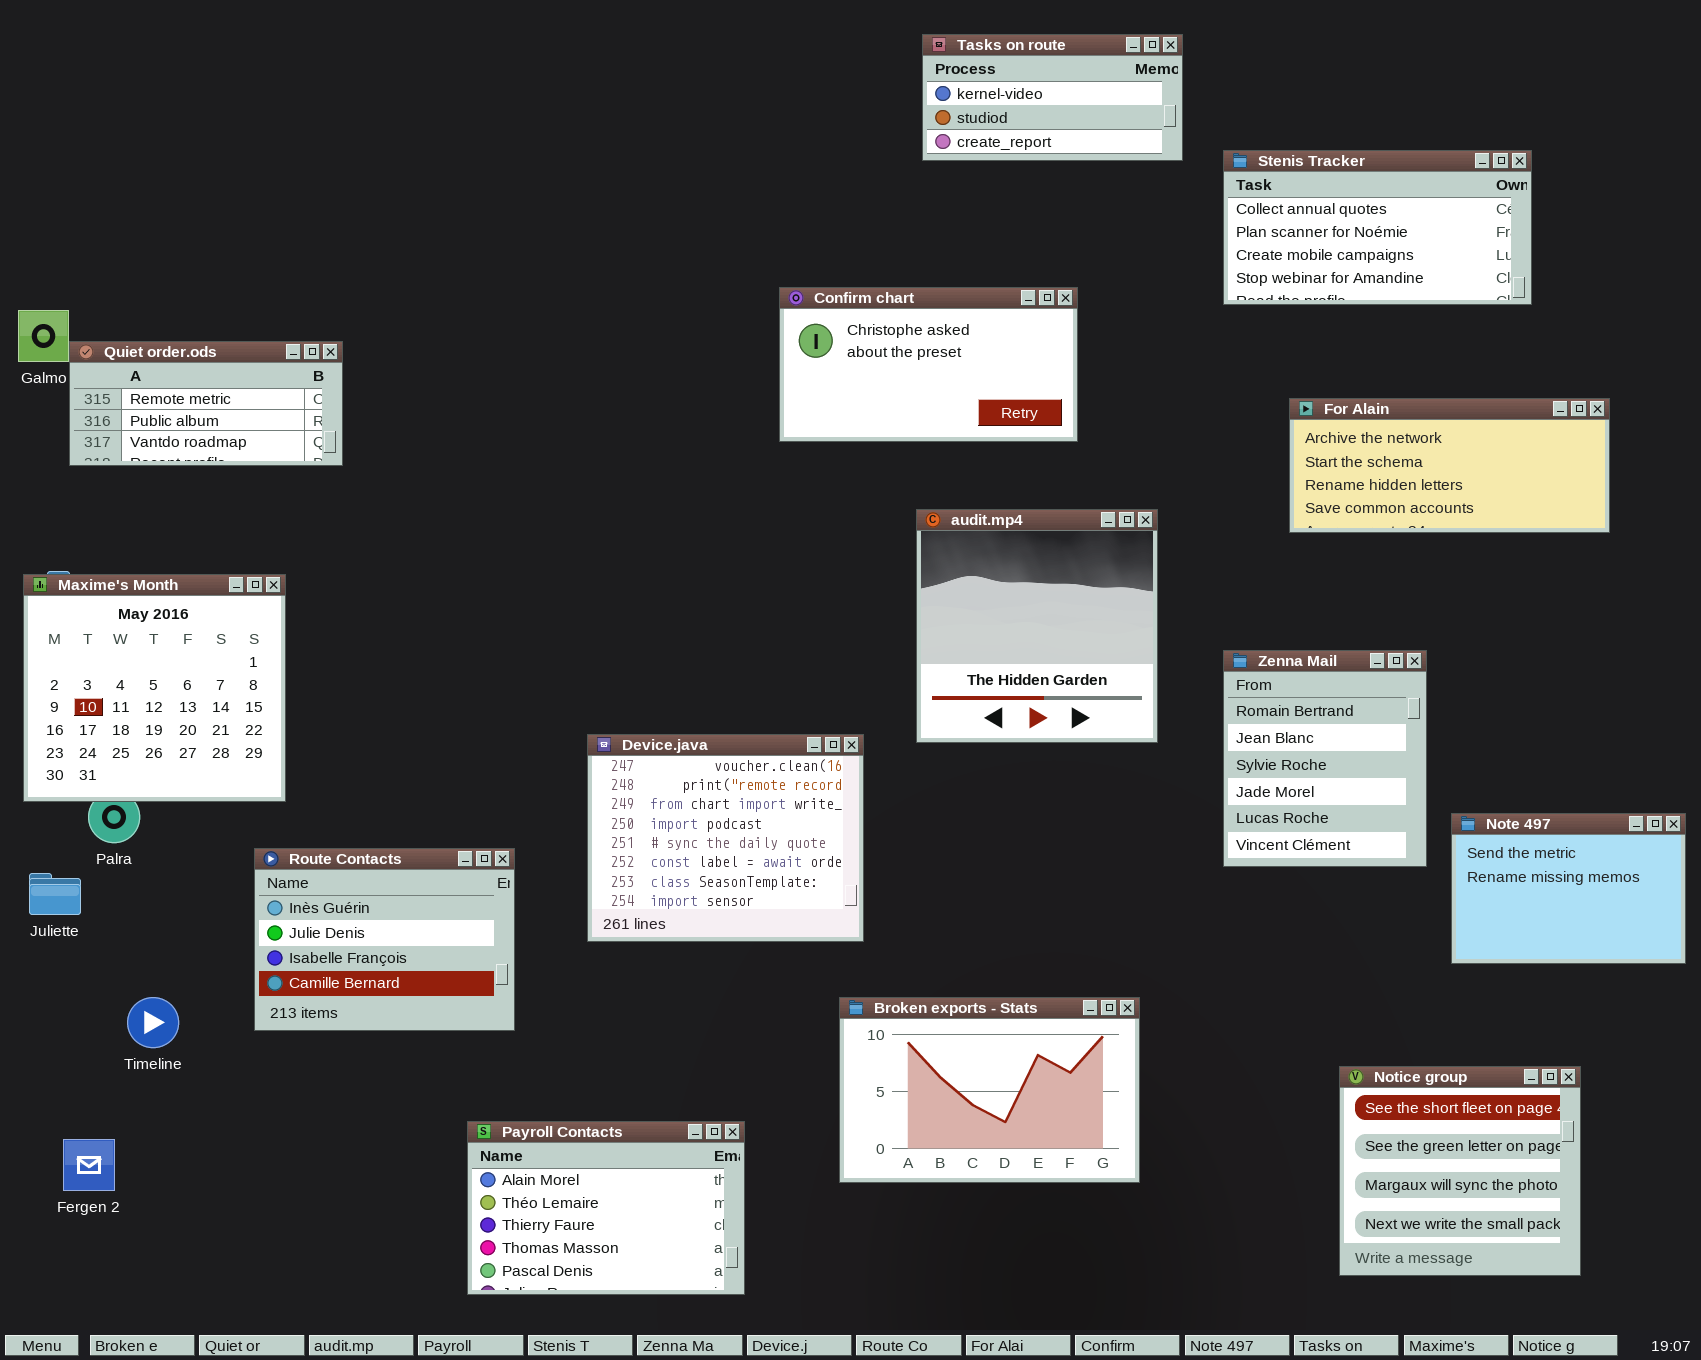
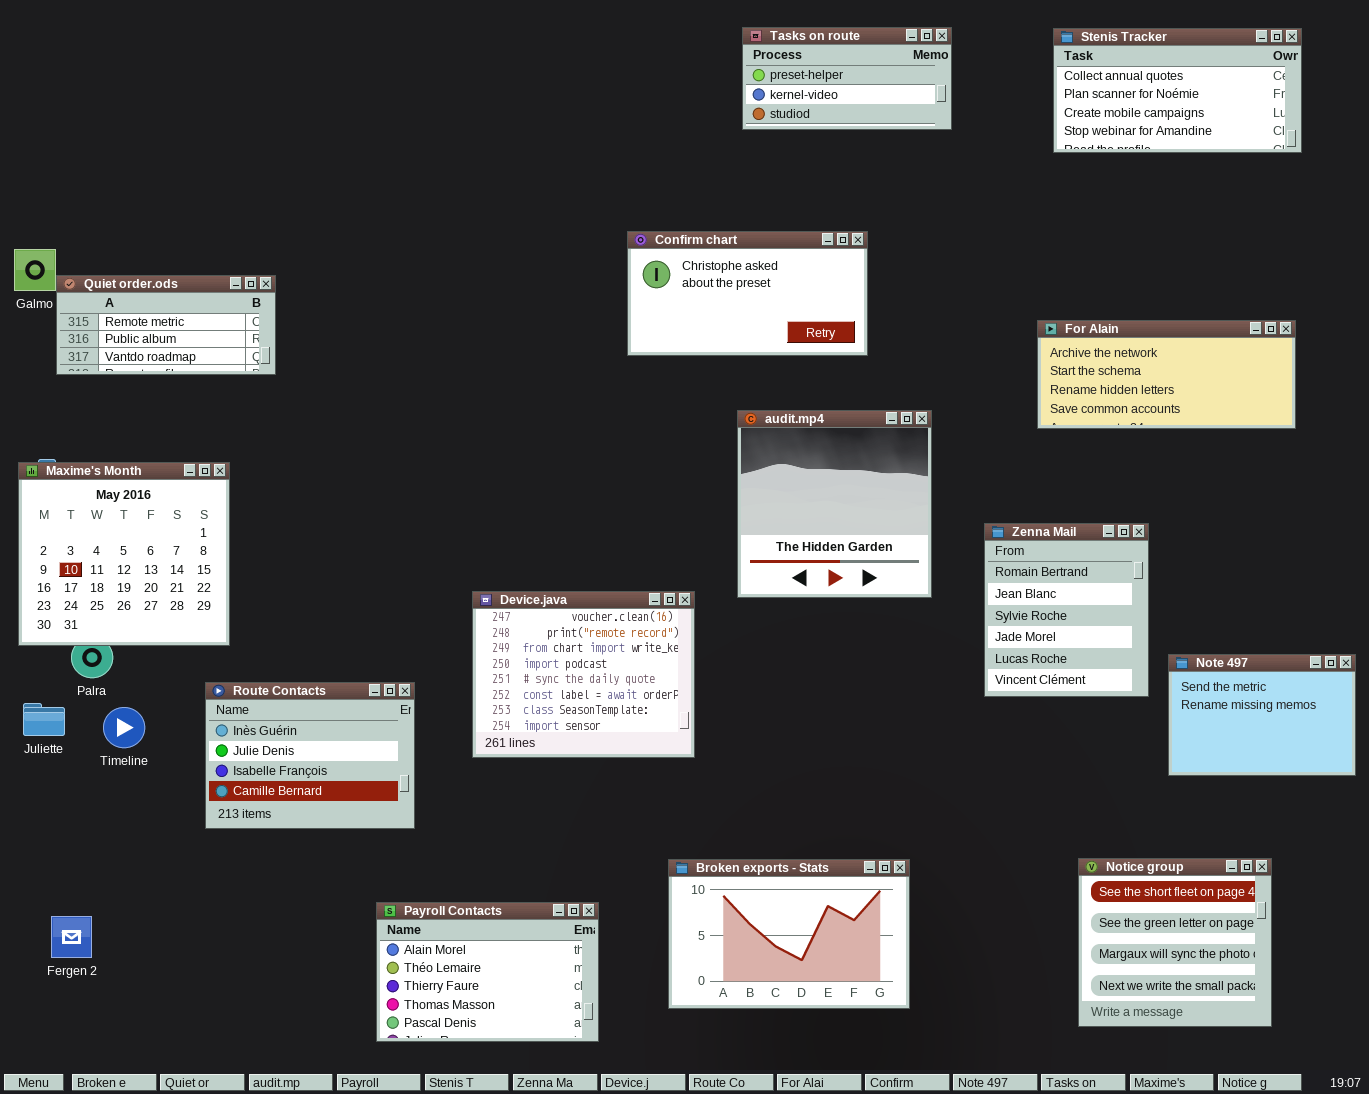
Tasks on route: [922,34,1183,161] -> [742,27,952,130], scrolled up 1 row
Stenis Tracker: [1223,150,1532,305] -> [1053,28,1302,153], moved
Timeline: [127,997,179,1048] -> [103,707,145,748], moved
Broken exports - Stats: [839,997,1140,1183] -> [668,859,910,1009], moved

